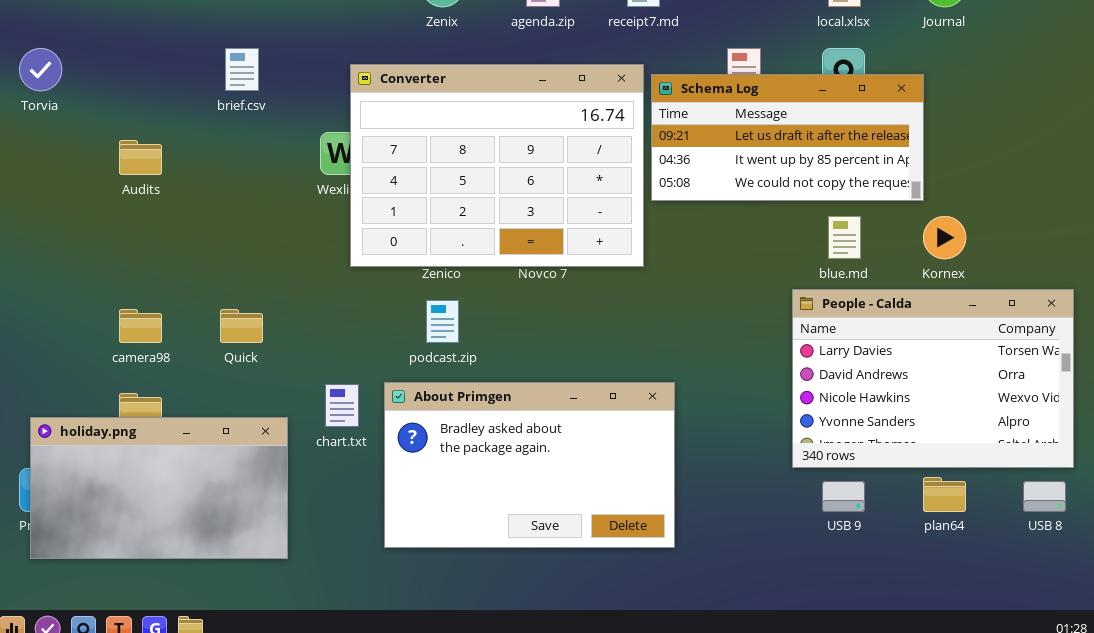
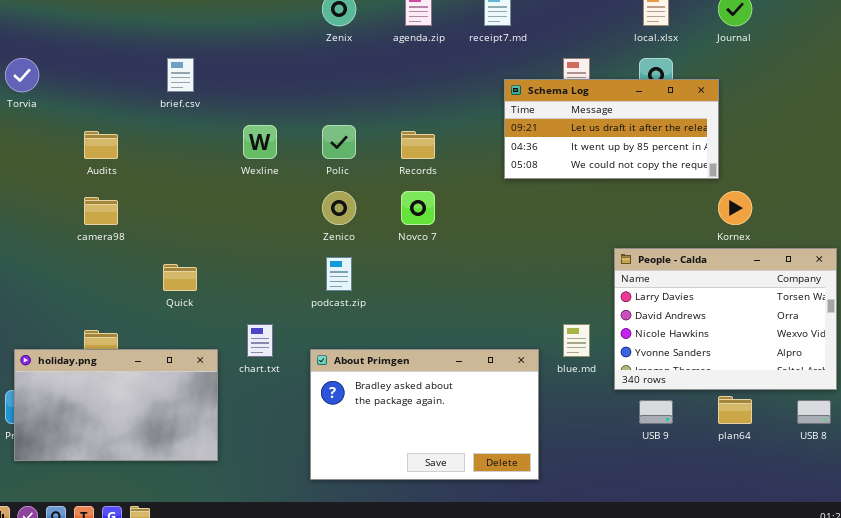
Converter: [350,64,644,267] -> none, closed
blue.md: [828,216,861,259] -> [563,324,590,357], moved
camera98: [119,309,162,343] -> [84,197,118,225], moved
About Primgen: [384,382,675,548] -> [310,349,539,480], moved

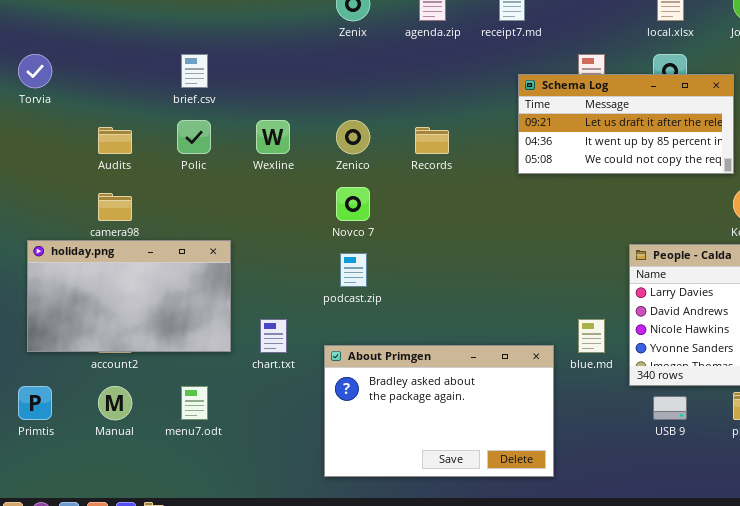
Polic: [322,125,356,159] -> [177,120,211,154], moved
Zenico: [322,191,356,225] -> [336,120,370,154], moved
Novco 7: [401,191,435,225] -> [336,187,370,221], moved
holiday.png: [14,349,218,461] -> [27,240,231,352], moved

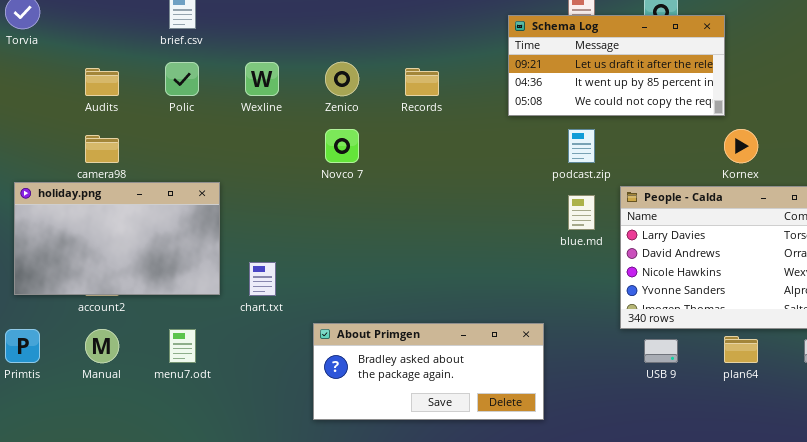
podcast.zip: [340,253,367,287] -> [568,129,595,163], moved
blue.md: [578,319,605,353] -> [568,195,595,230], moved
About Primgen: [324,345,554,477] -> [313,323,544,420], resized

